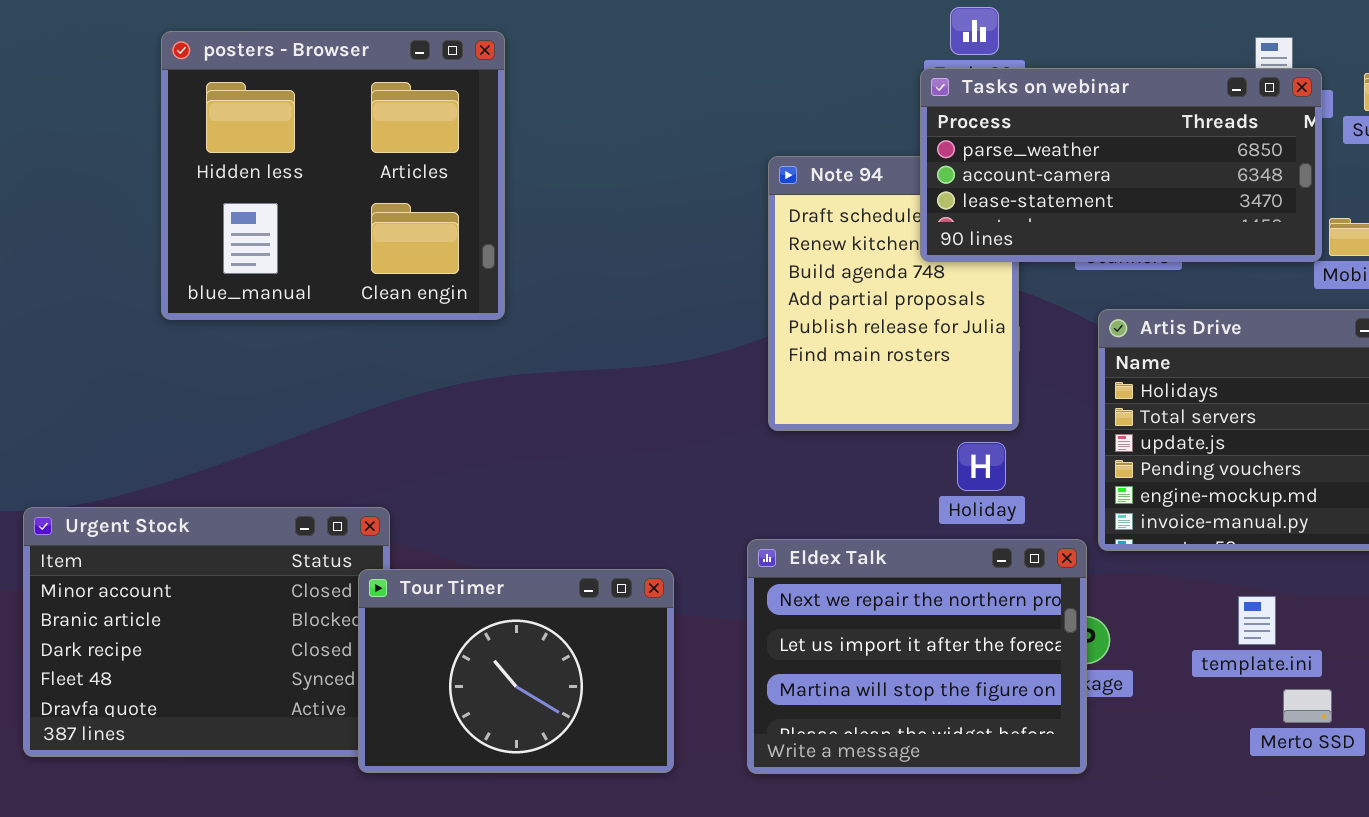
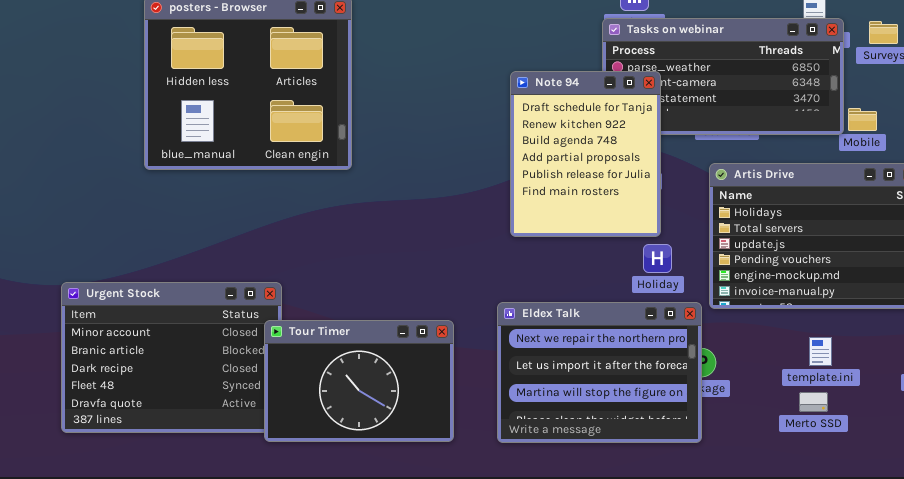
Note 94: [768,156,1019,431] -> [510,71,661,237], raised
Holiday: [957,442,1006,491] -> [643,244,672,273], moved
template.ini: [1238,596,1276,645] -> [809,337,832,366], moved
Merto SSD: [1283,689,1332,723] -> [799,392,828,412], moved

